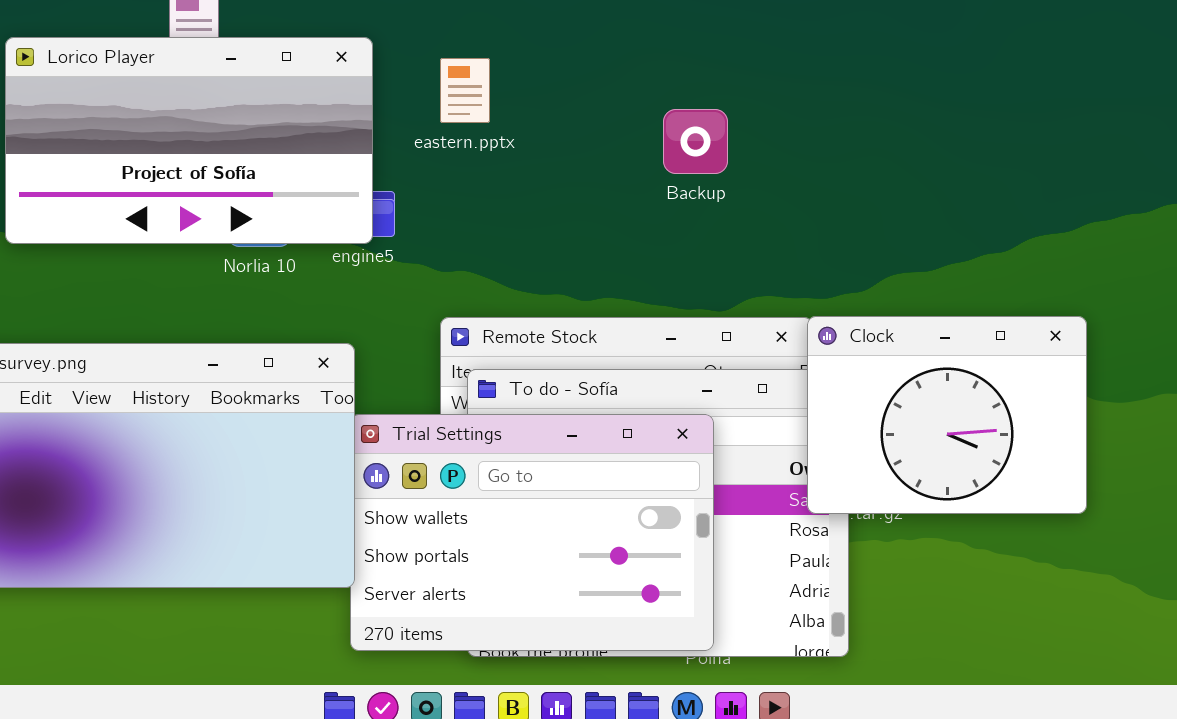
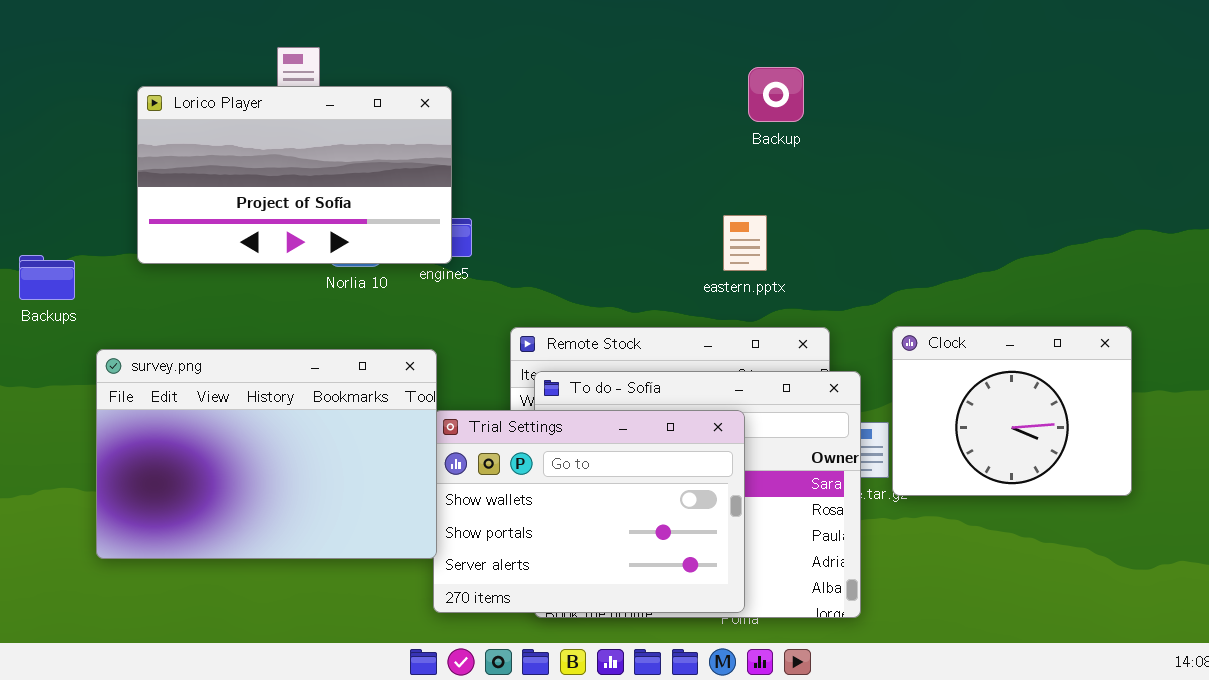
eastern.pptx: [440,58,490,123] -> [723,215,767,271], moved
Backup: [663,109,728,174] -> [748,67,804,122], moved
Clock: [807,316,1087,514] -> [892,326,1132,496], moved

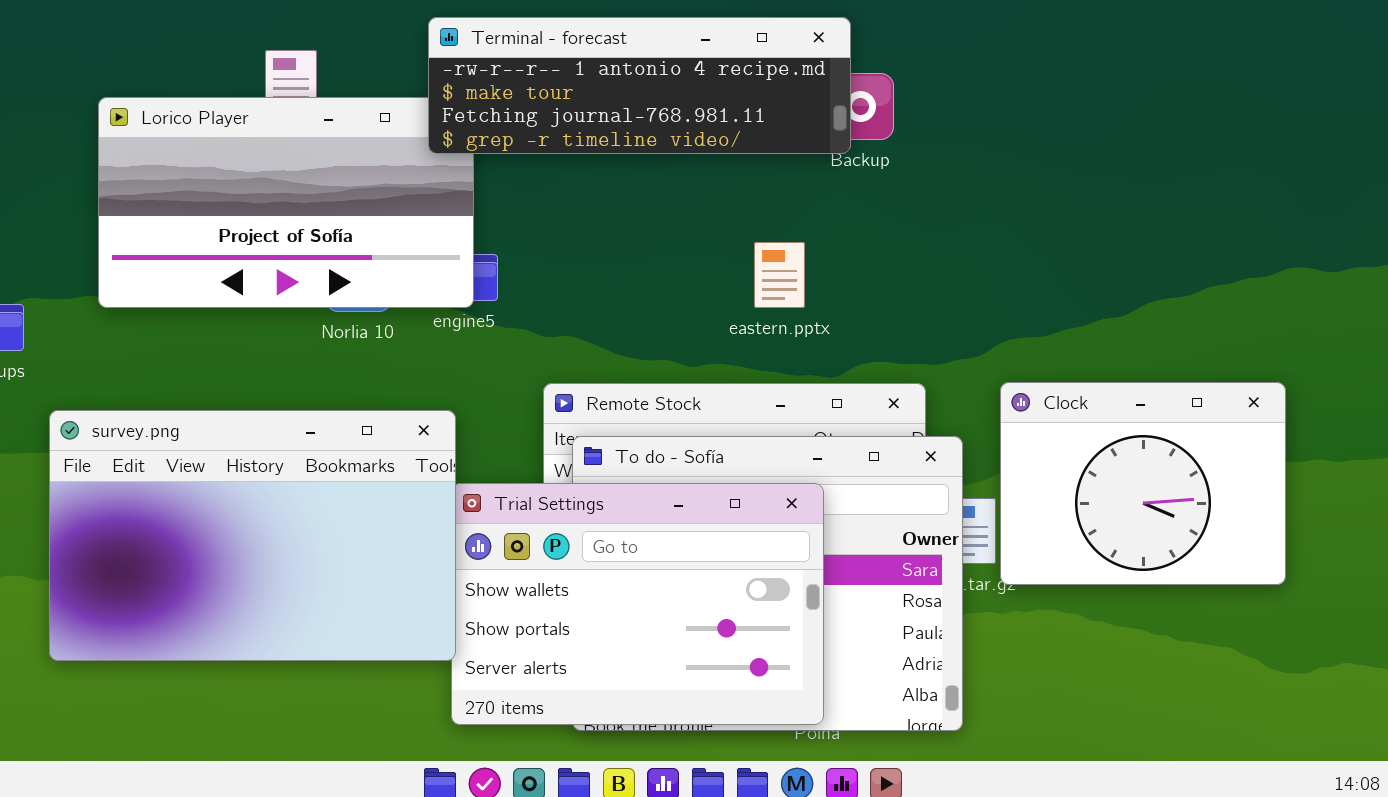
Terminal - forecast: none -> [428,17,851,154], opened
eastern.pptx: [723,215,767,271] -> [754,242,805,308], moved

